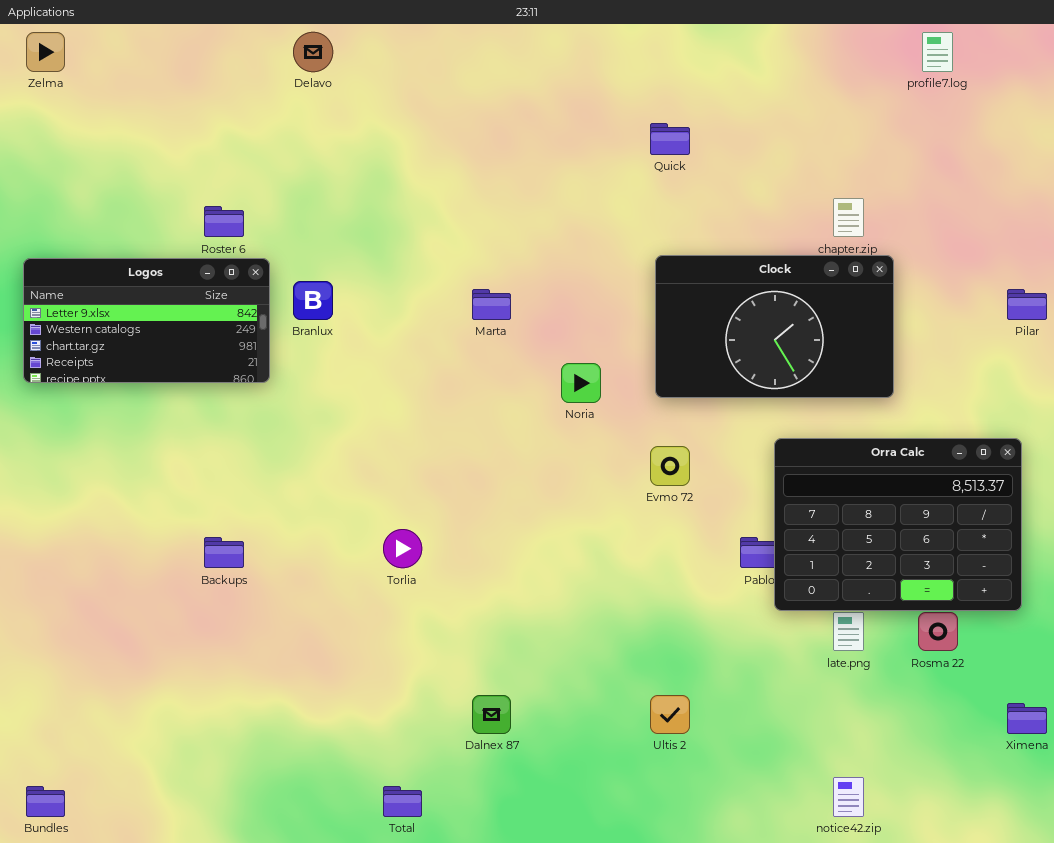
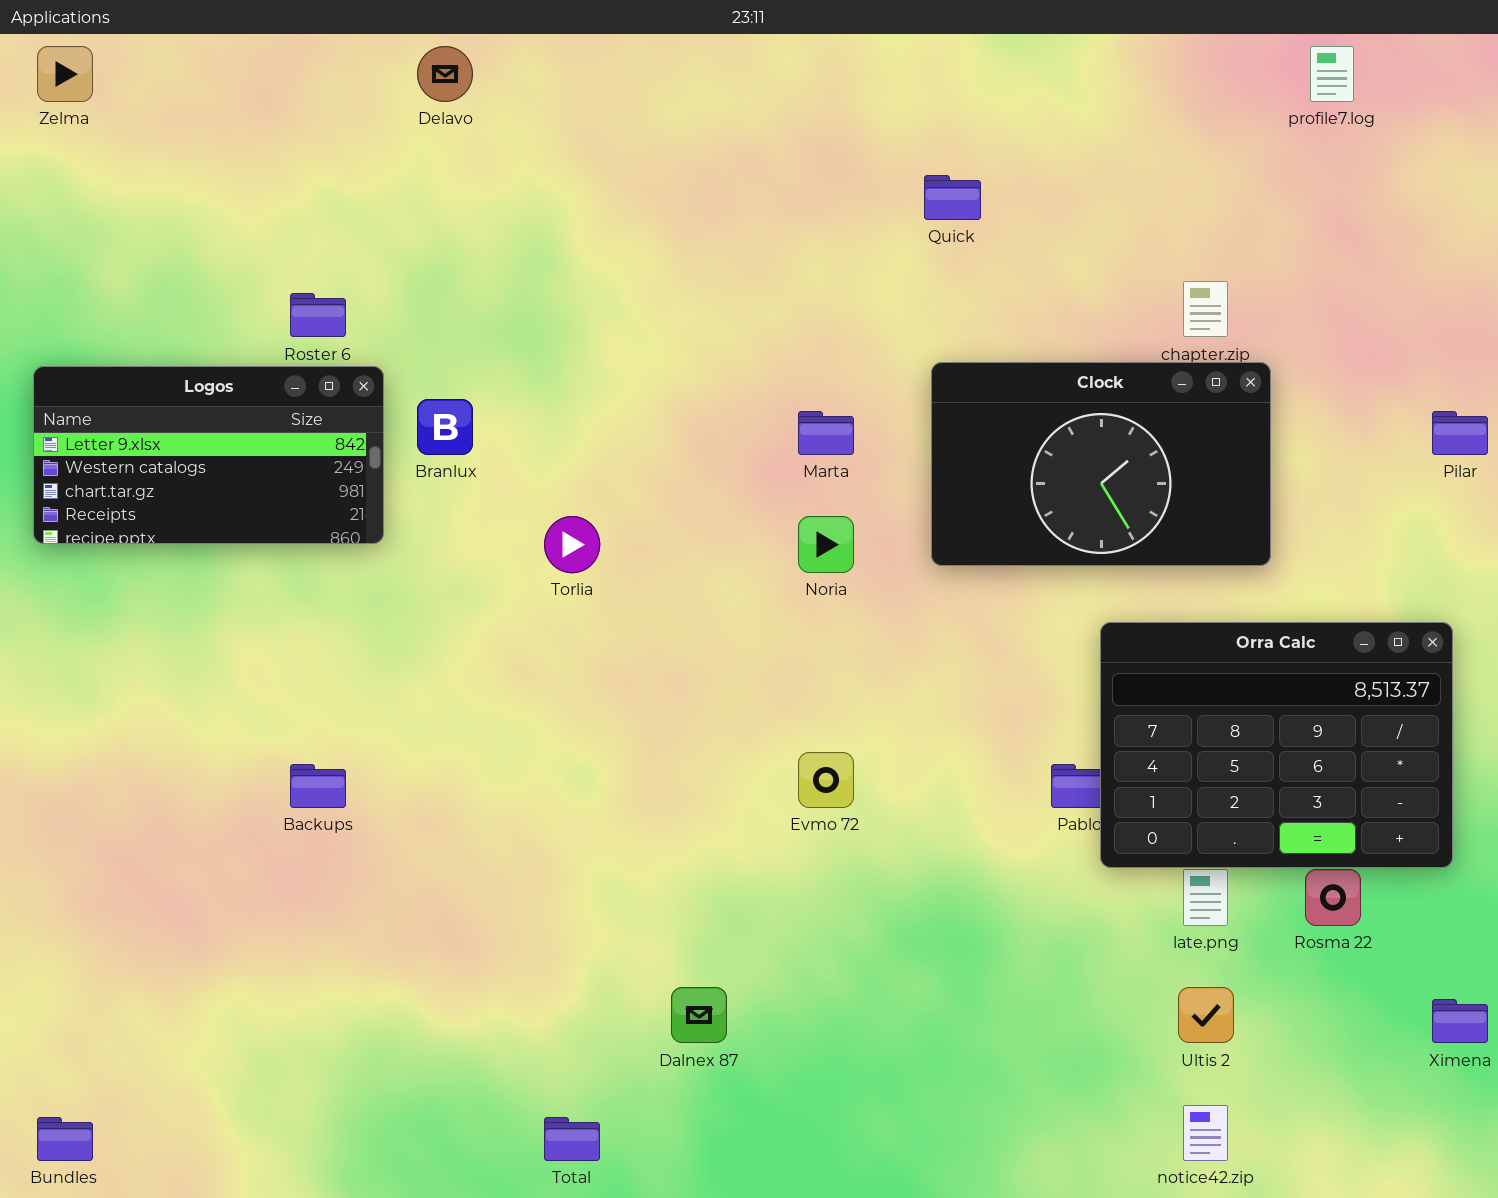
Marta: [472,289,511,320] -> [798,411,854,455], moved
Evmo 72: [650,446,690,486] -> [798,752,854,808], moved
Torlia: [383,529,422,568] -> [544,516,600,573], moved
Ultis 2: [650,695,690,734] -> [1178,987,1234,1043], moved

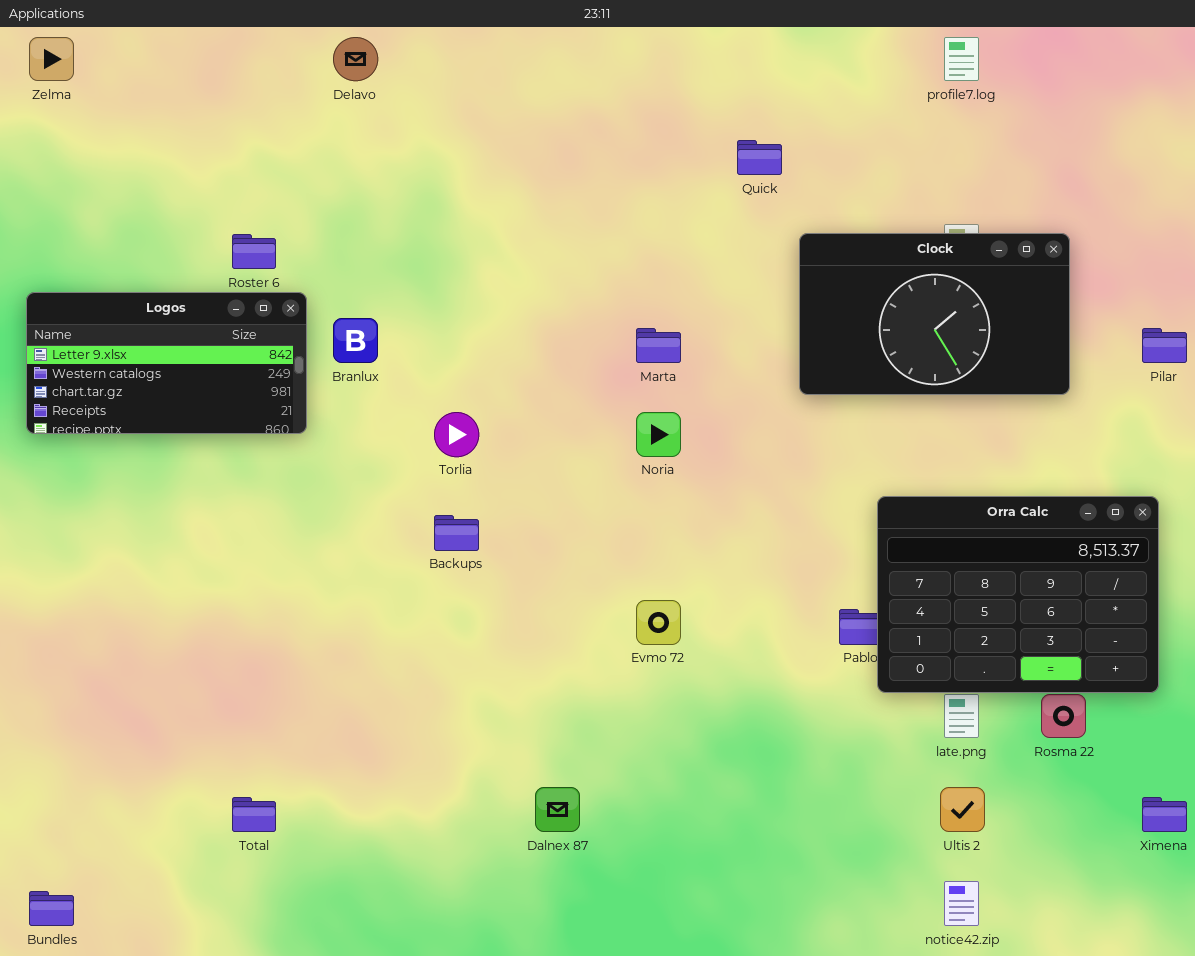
profile7.log: [1310,46,1354,102] -> [944,37,979,81], moved
Clock: [931,362,1271,566] -> [799,233,1070,395], moved
Backups: [290,764,346,808] -> [434,515,479,551], moved
Total: [544,1117,600,1161] -> [232,797,276,832], moved

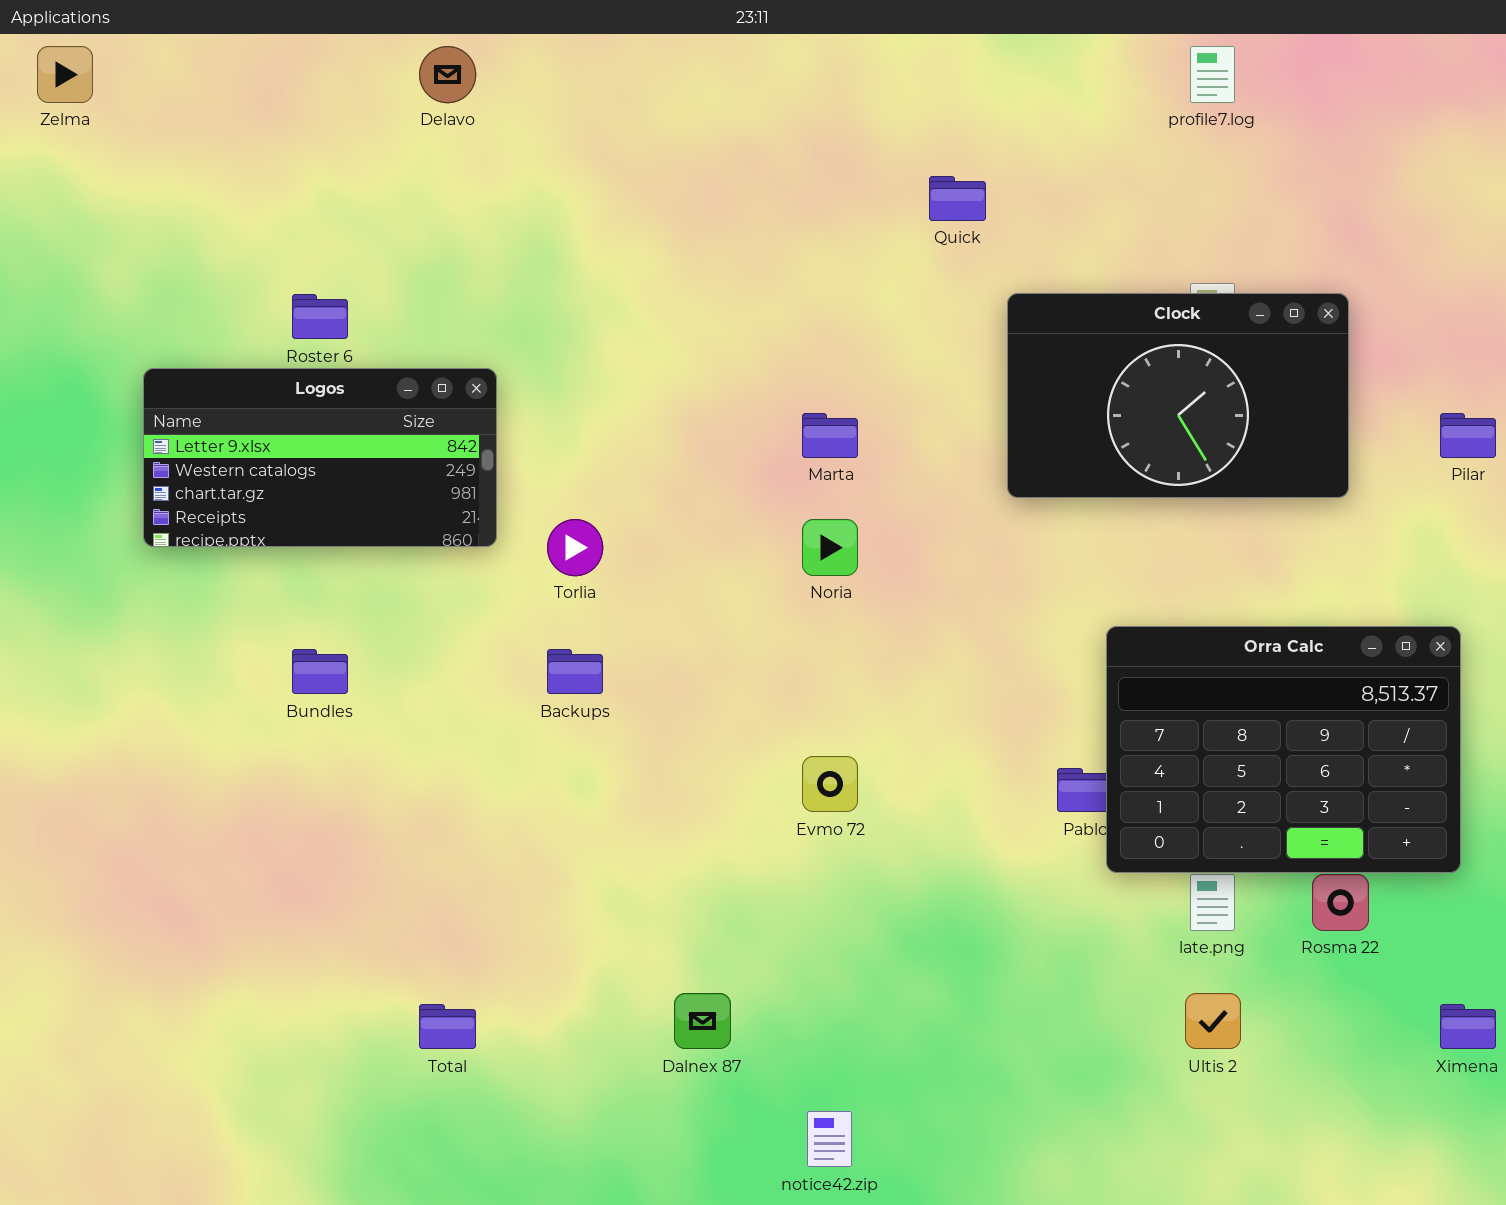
Logos: [26,292,307,434] -> [143,368,497,547], moved
Total: [232,797,276,832] -> [419,1004,476,1049], moved
notice42.zip: [944,881,979,926] -> [807,1111,852,1167], moved
Bundles: [29,891,74,926] -> [292,649,348,694], moved

